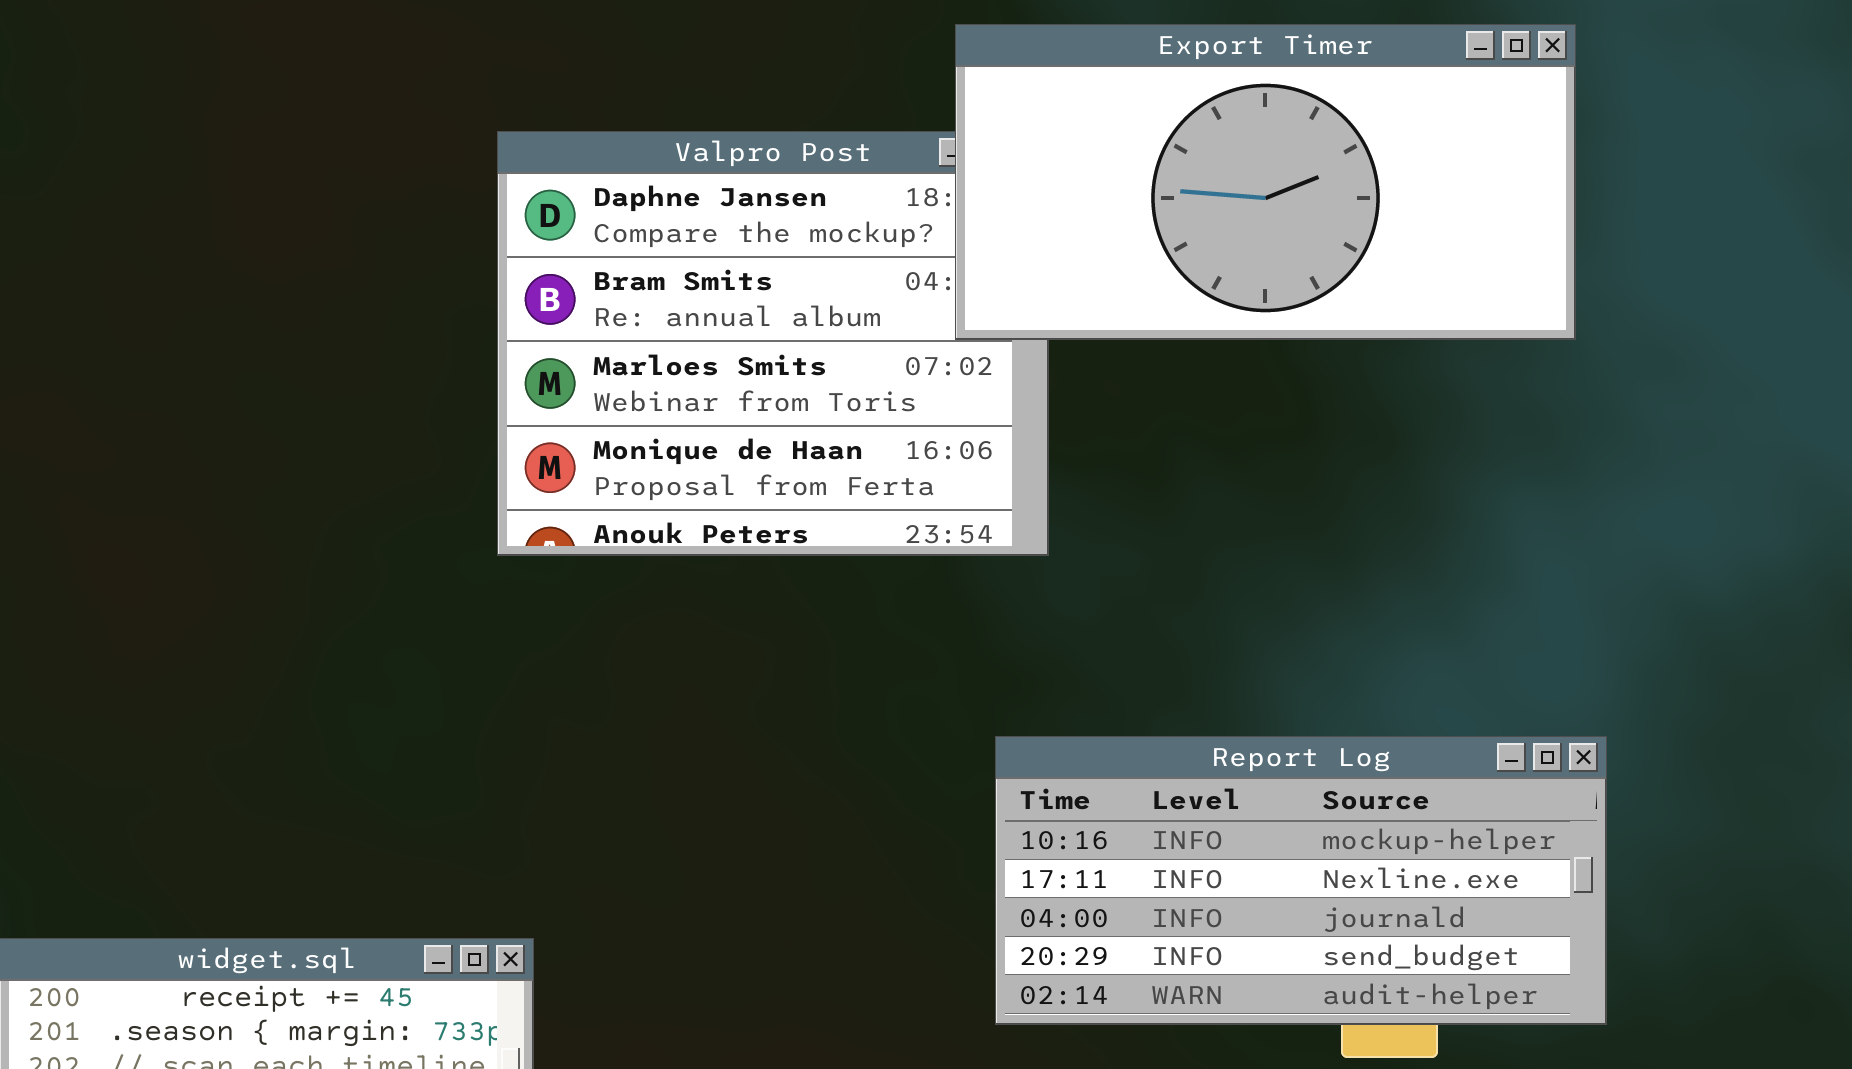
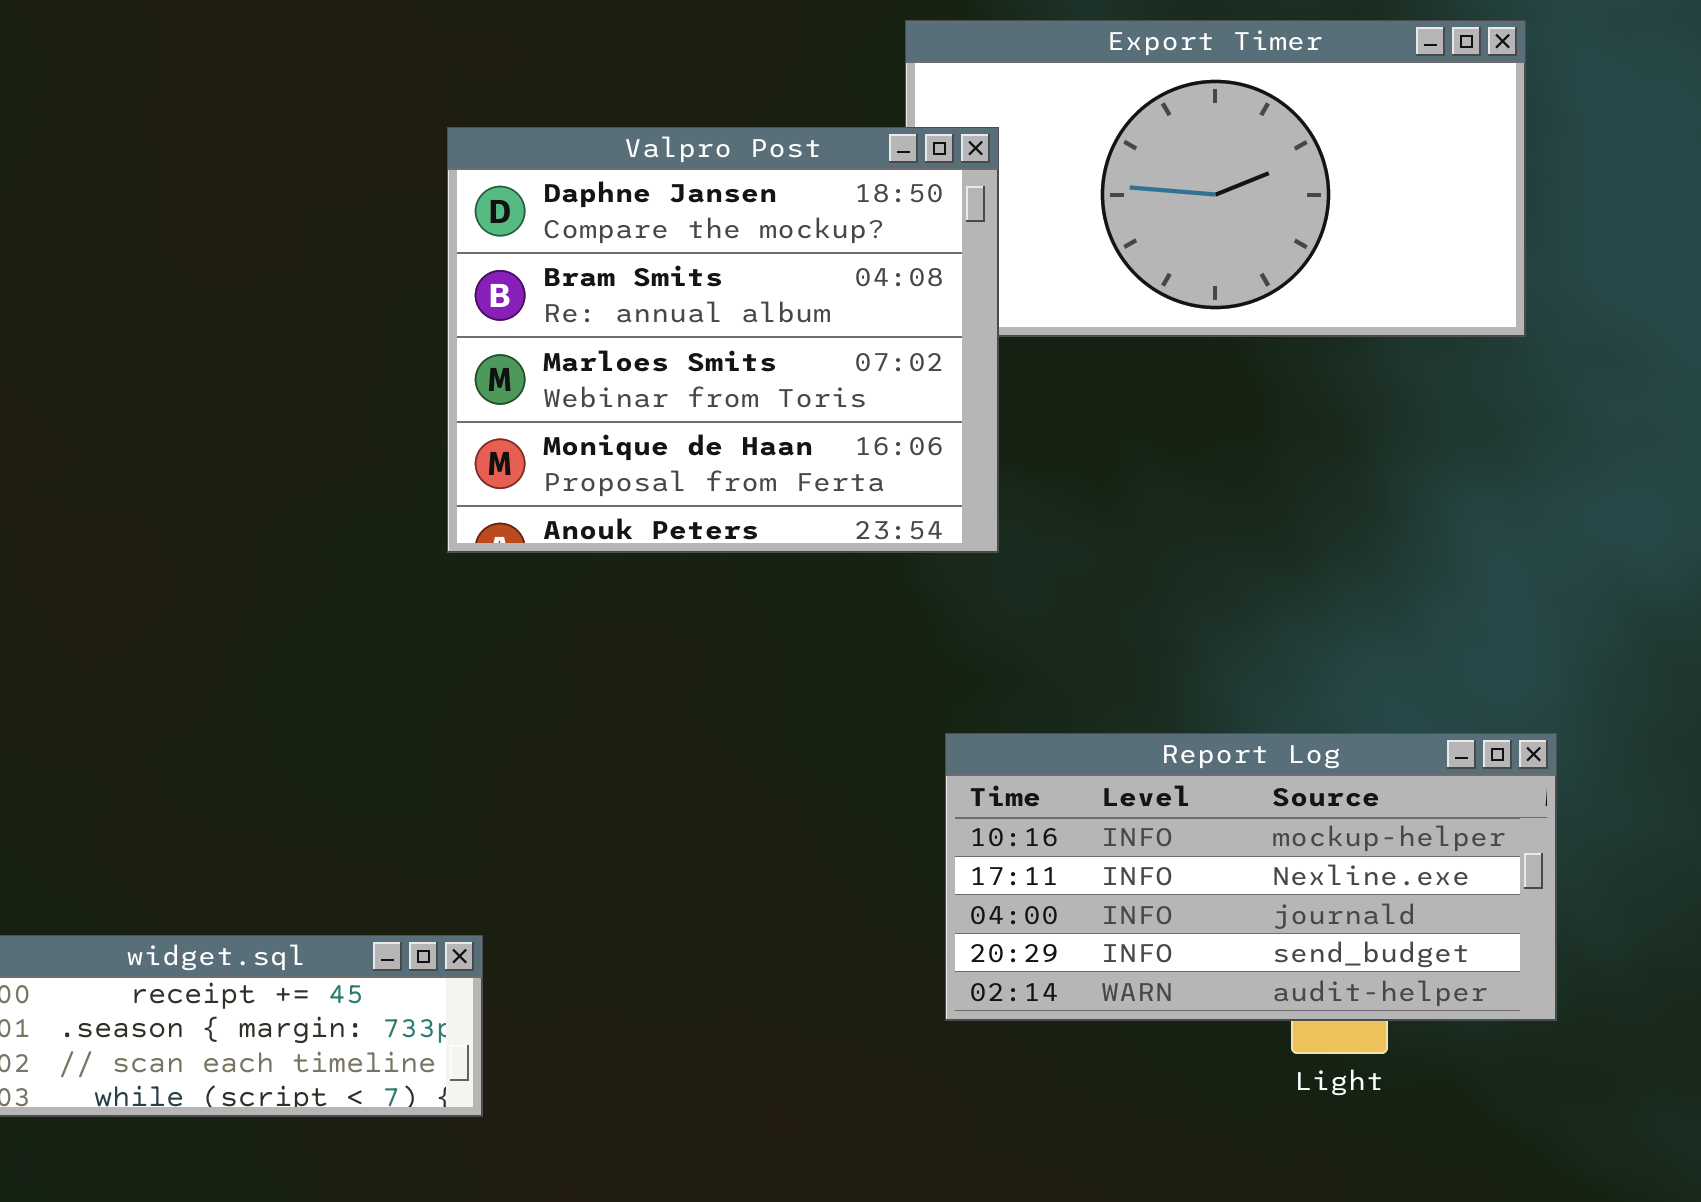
Valpro Post: [497,131,1049,556] -> [447,127,999,553], raised

